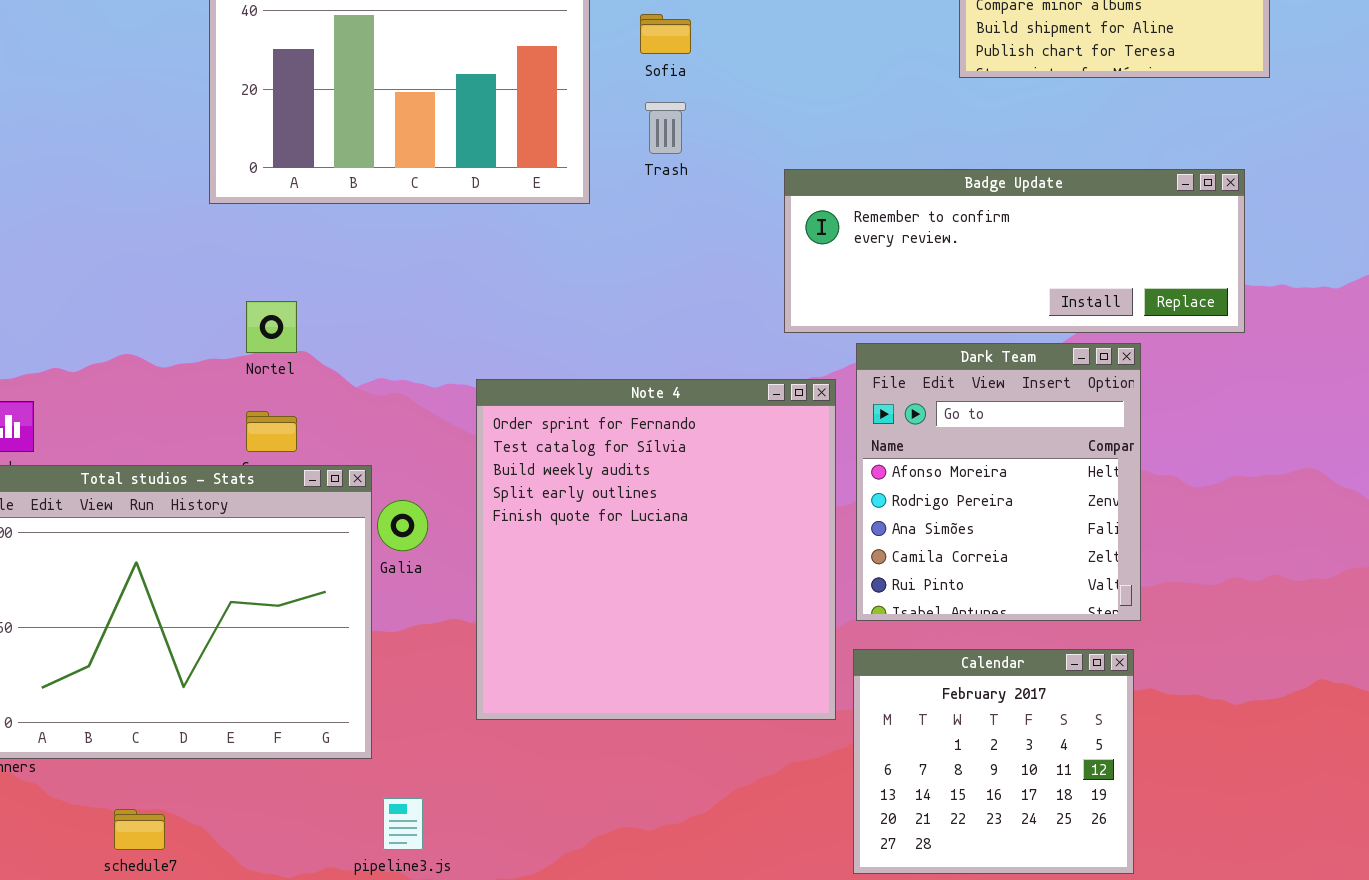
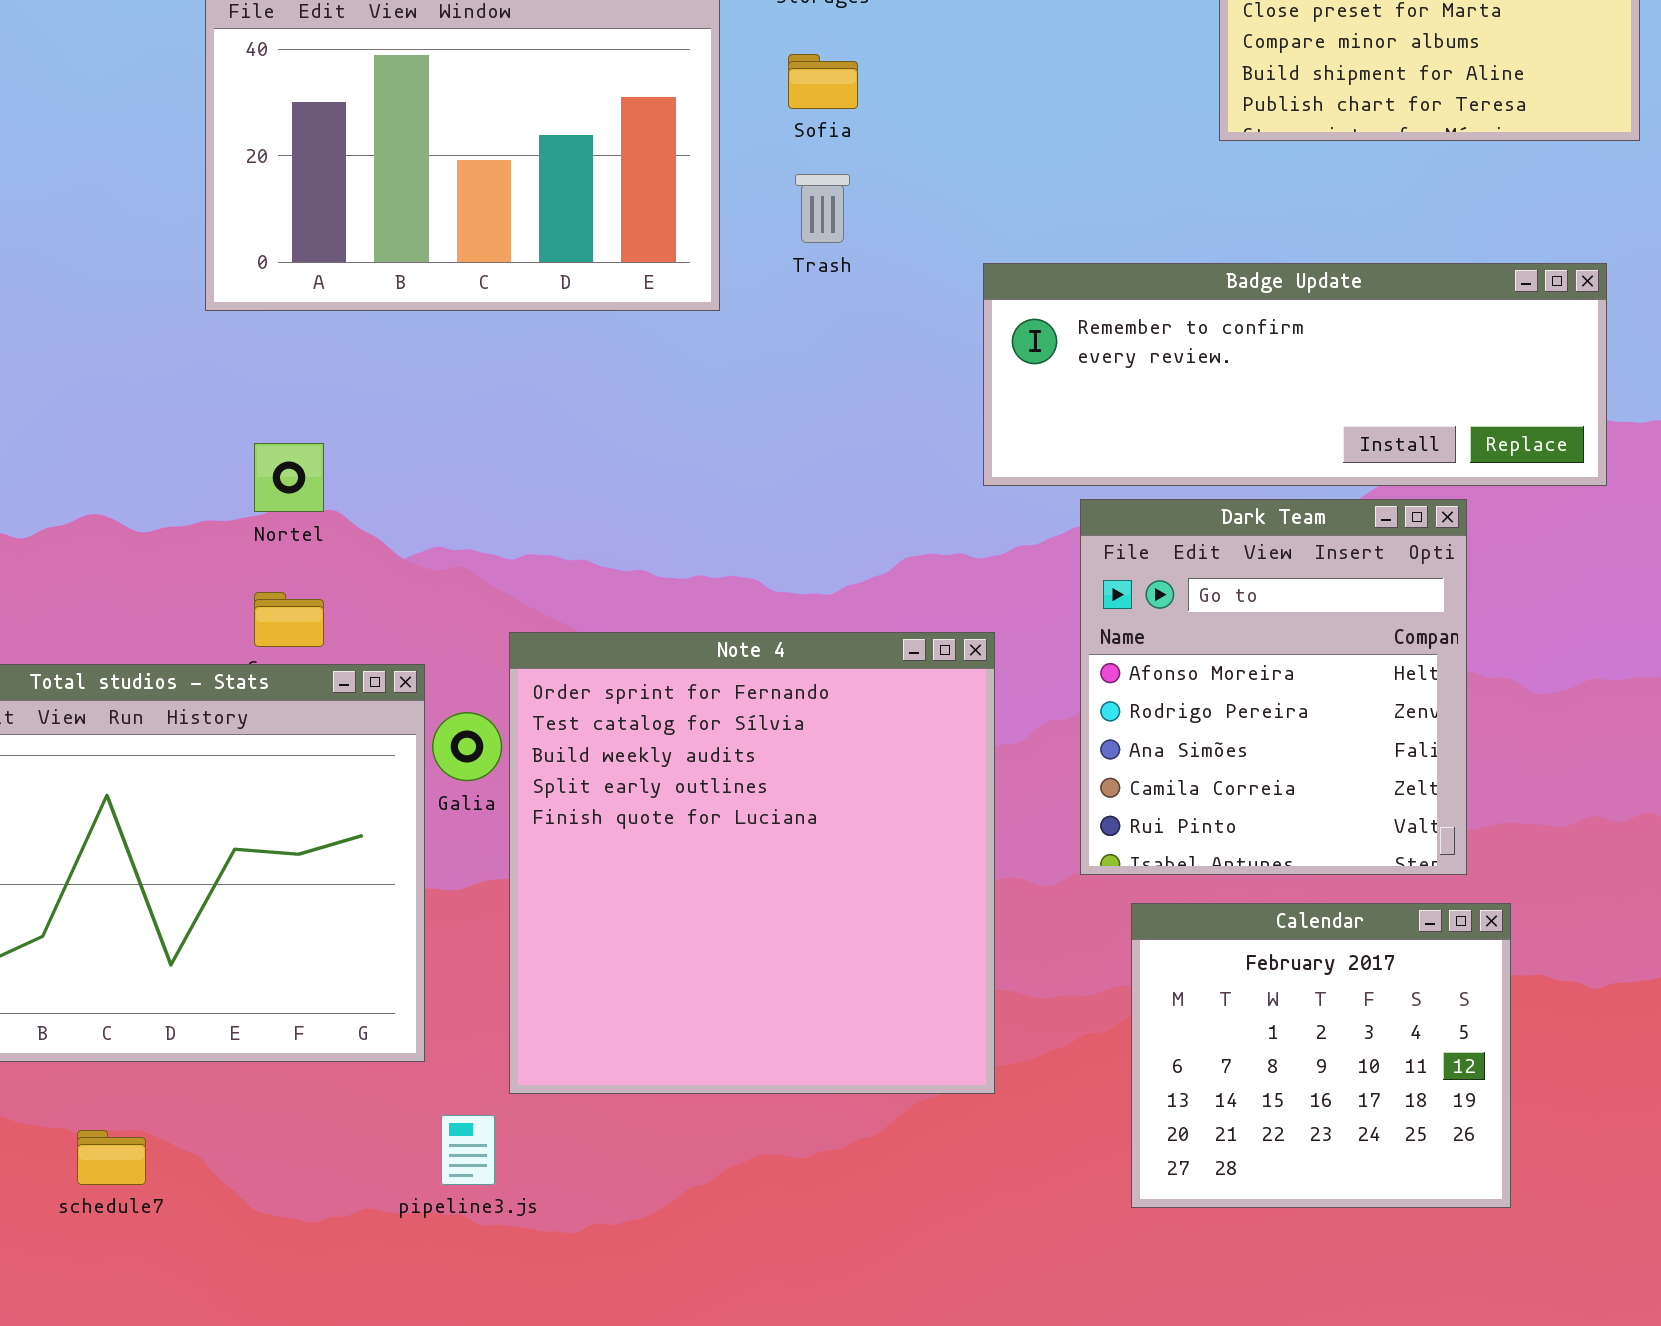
Note 4: [476,379,836,720] -> [509,632,995,1094], moved
Calendar: [853,649,1134,874] -> [1131,903,1511,1208], moved

